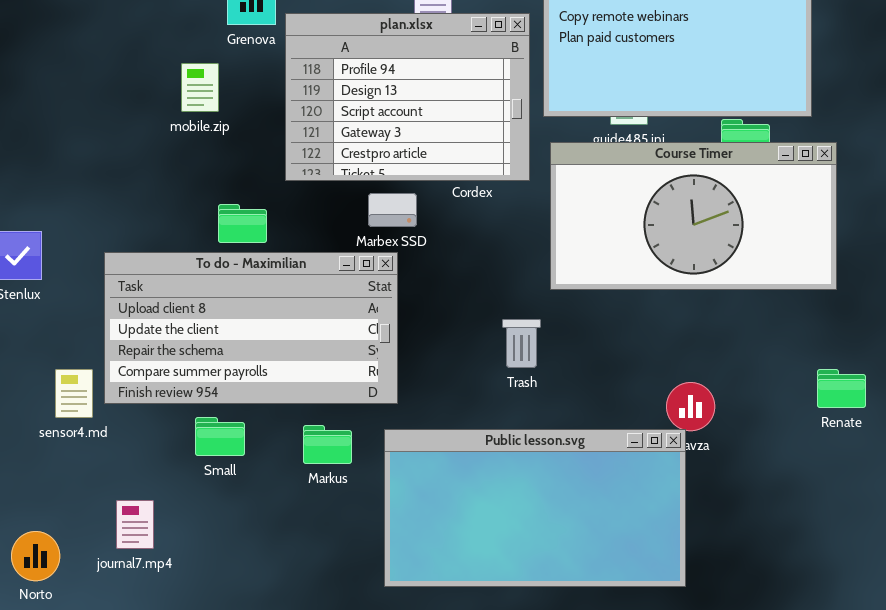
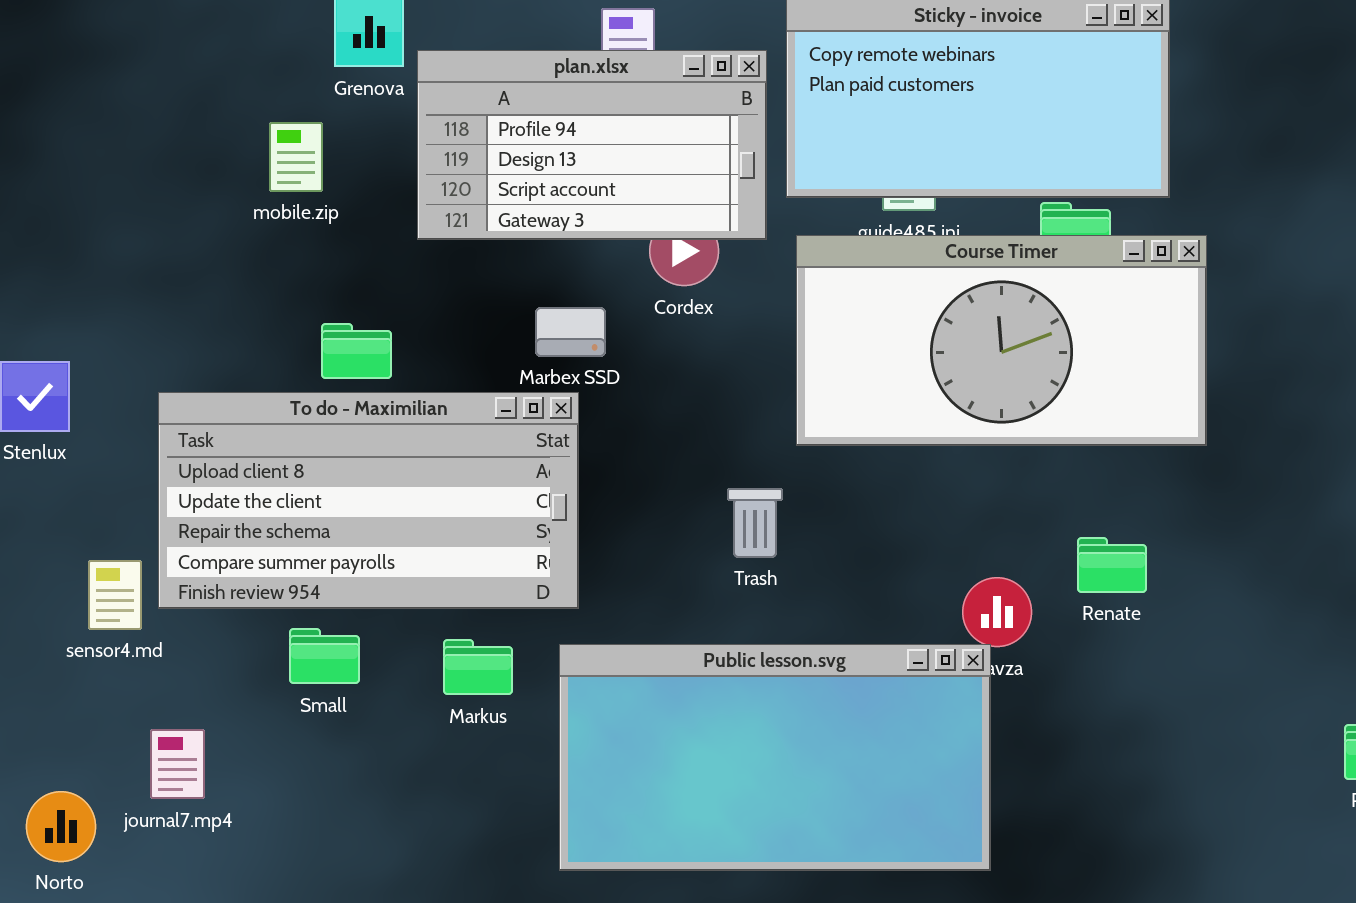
plan.xlsx: [285,13,530,181] -> [417,50,767,240], resized
Renate: [817,369,866,408] -> [1077,537,1147,593], moved
journal7.mp4: [116,500,154,549] -> [150,729,205,799], moved

